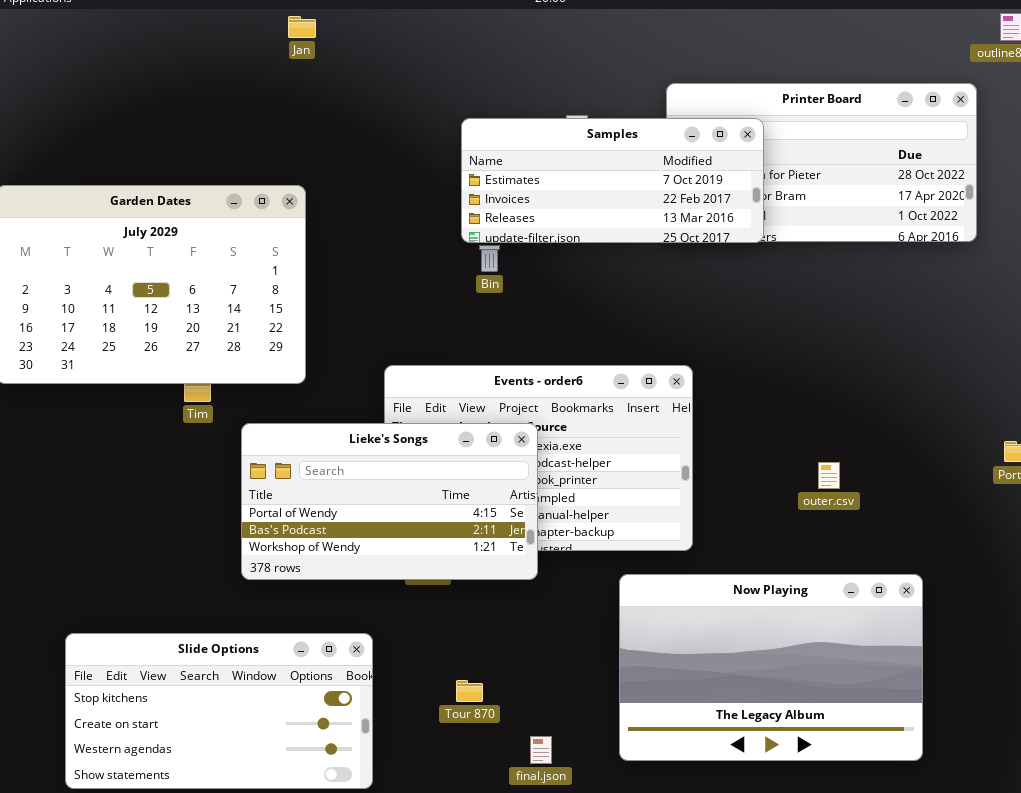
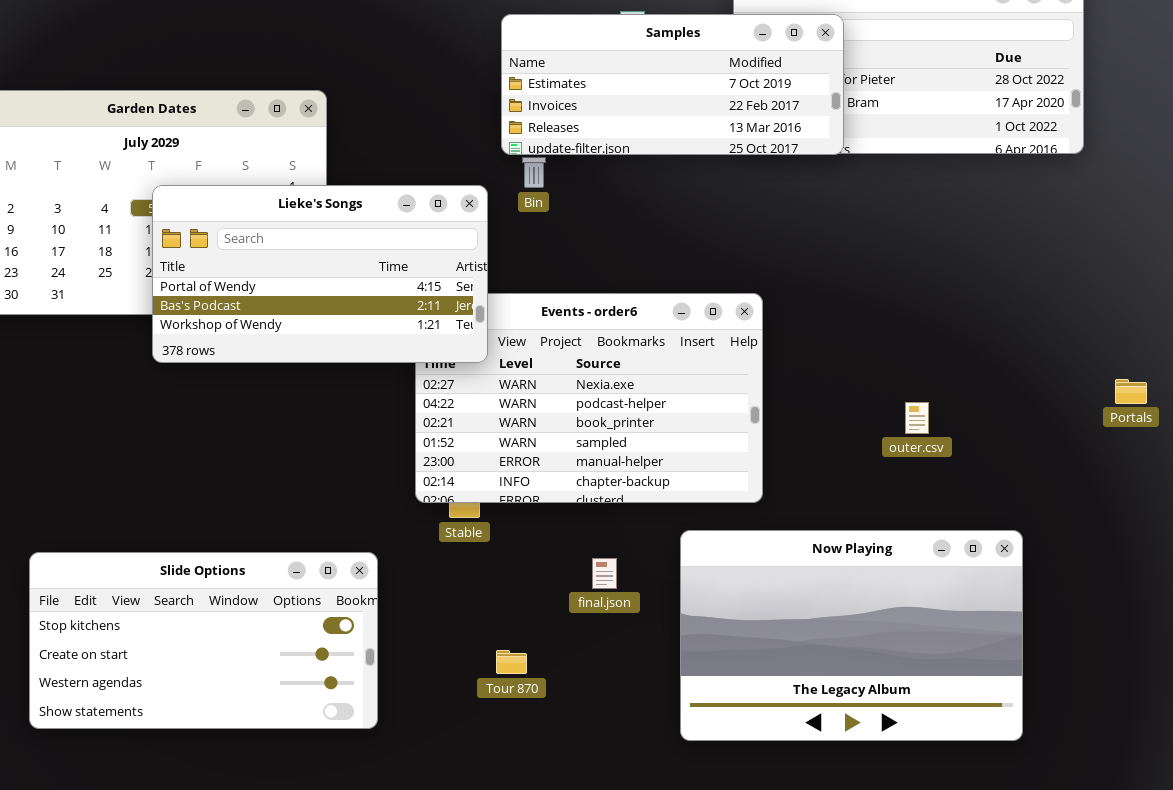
Lieke's Songs: [241,423,538,580] -> [152,185,488,363], moved
Slide Options: [65,633,373,789] -> [29,552,378,729], moved
final.json: [530,736,552,764] -> [592,558,617,589], moved

